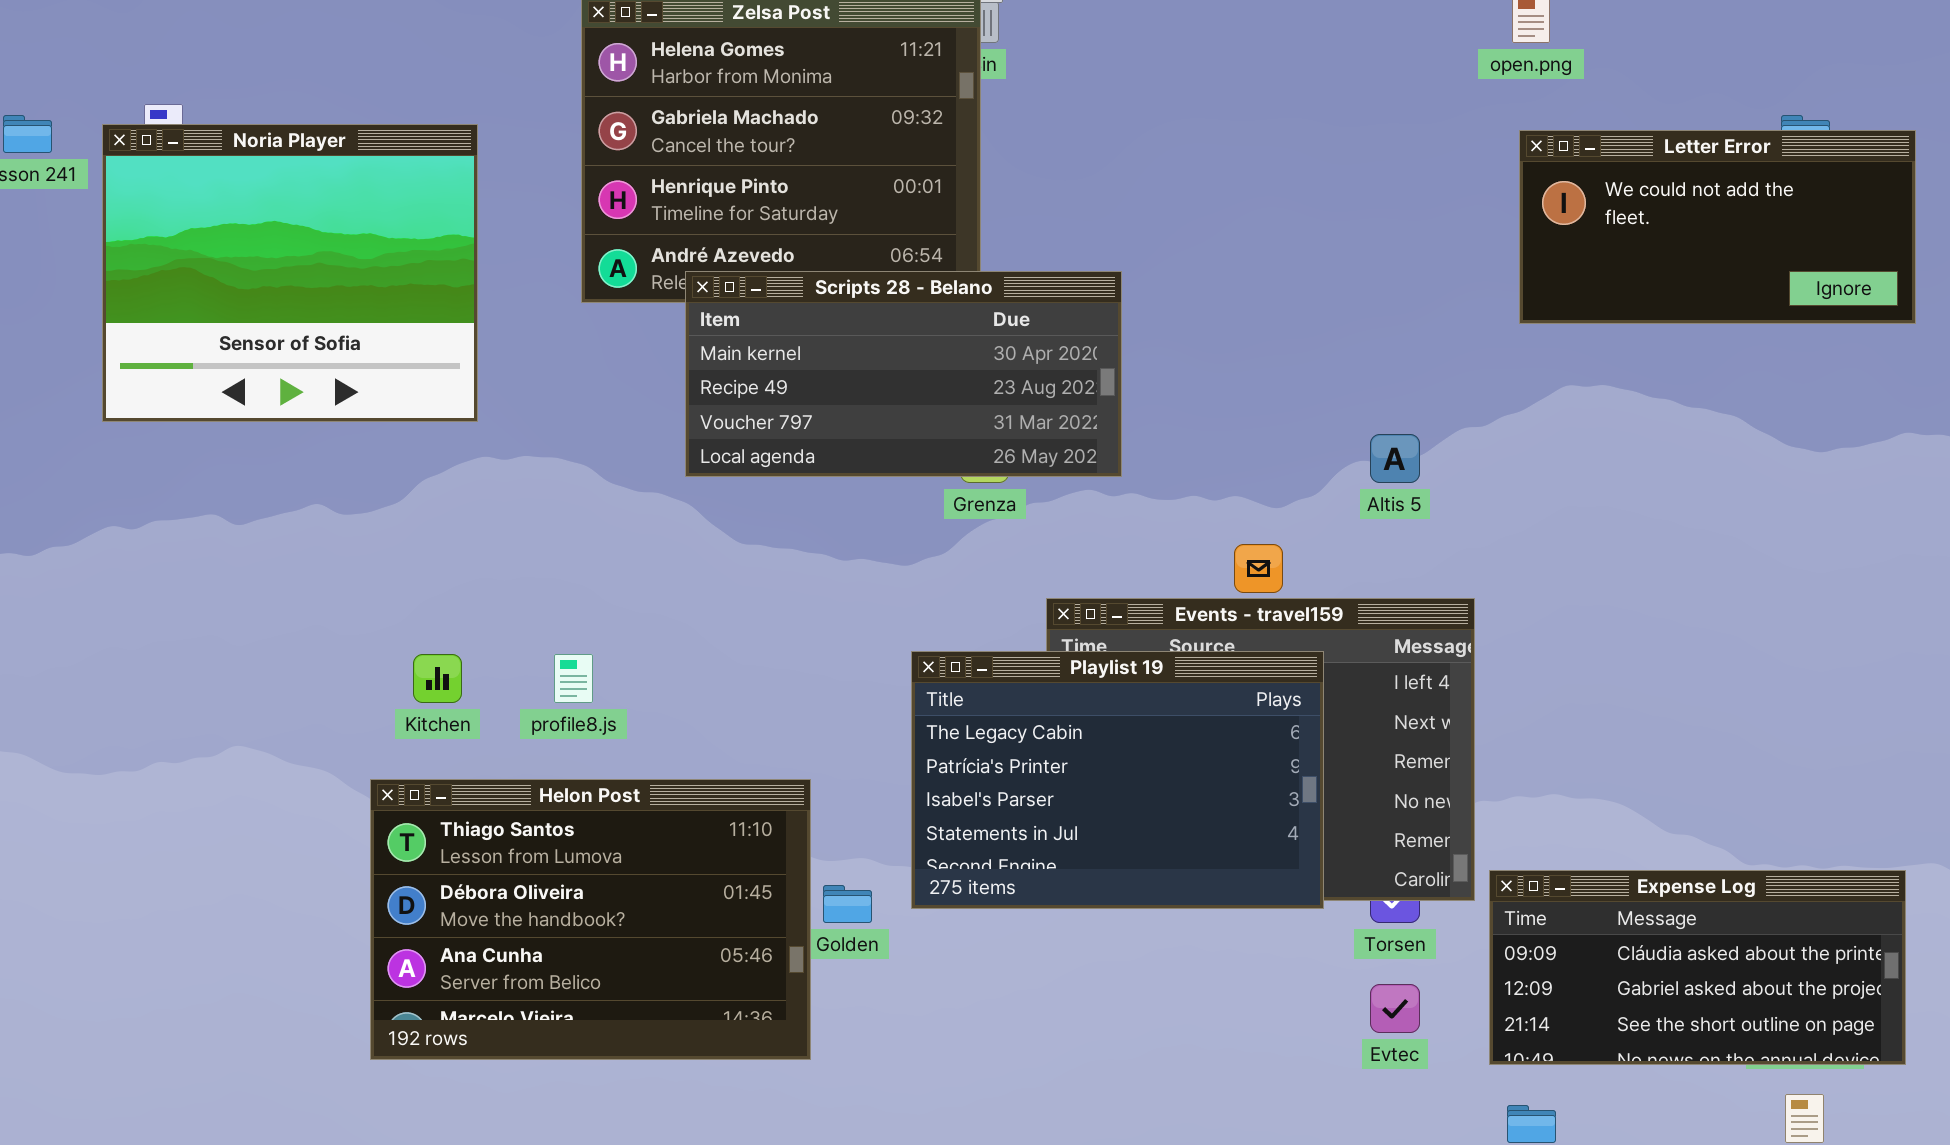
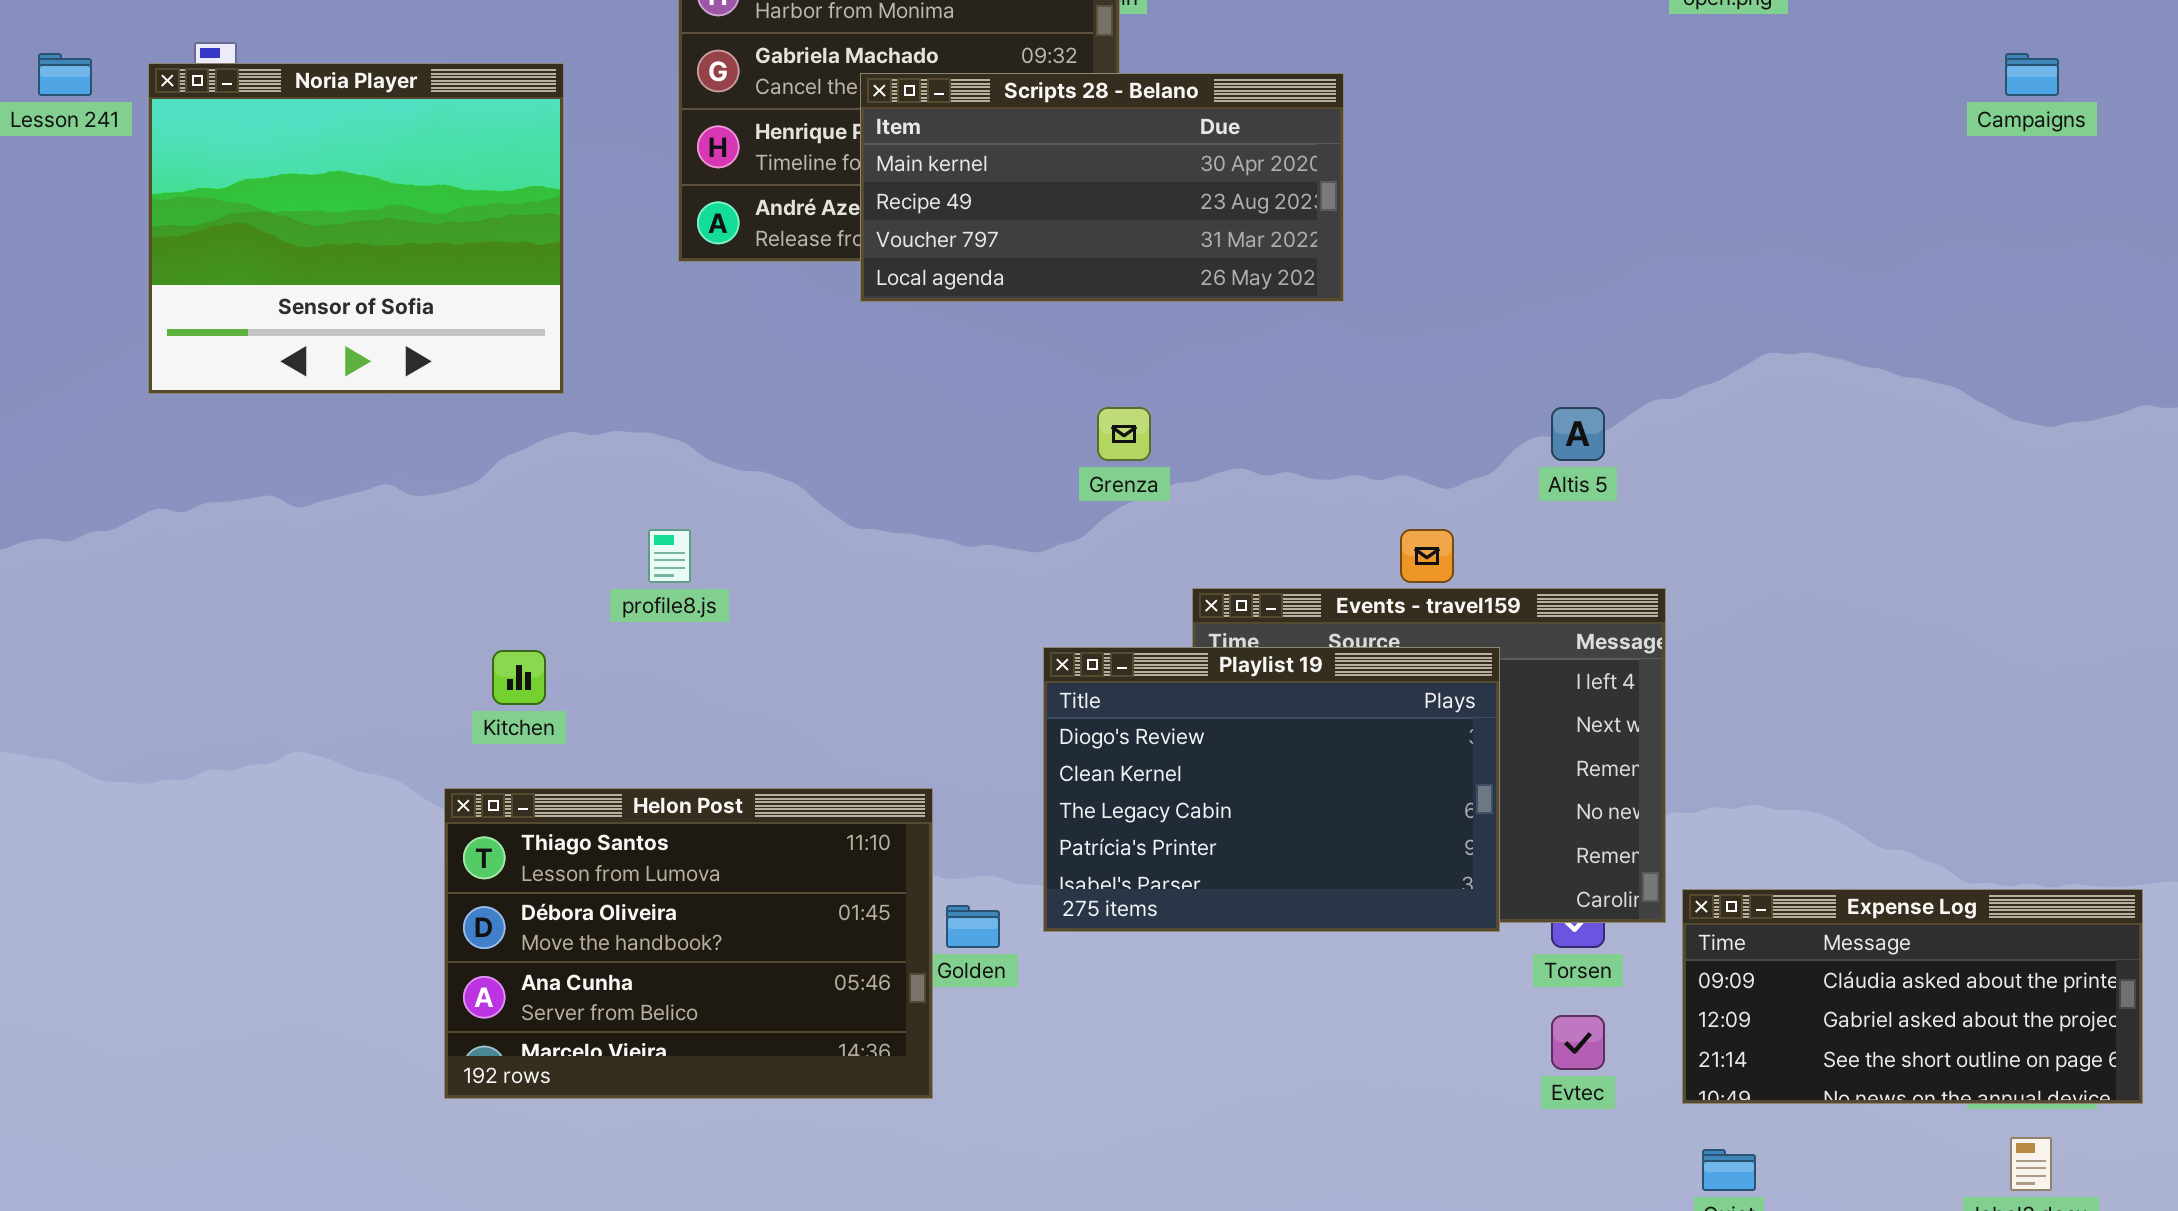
Letter Error: [1519,130,1916,324] -> none, closed
Scripts 28 - Belano: [685,271,1122,477] -> [860,73,1344,302], moved
Playlist 19: [911,651,1324,909] -> [1043,647,1500,932], scrolled up 2 rows
profile8.js: [554,654,593,703] -> [648,529,691,583], moved

